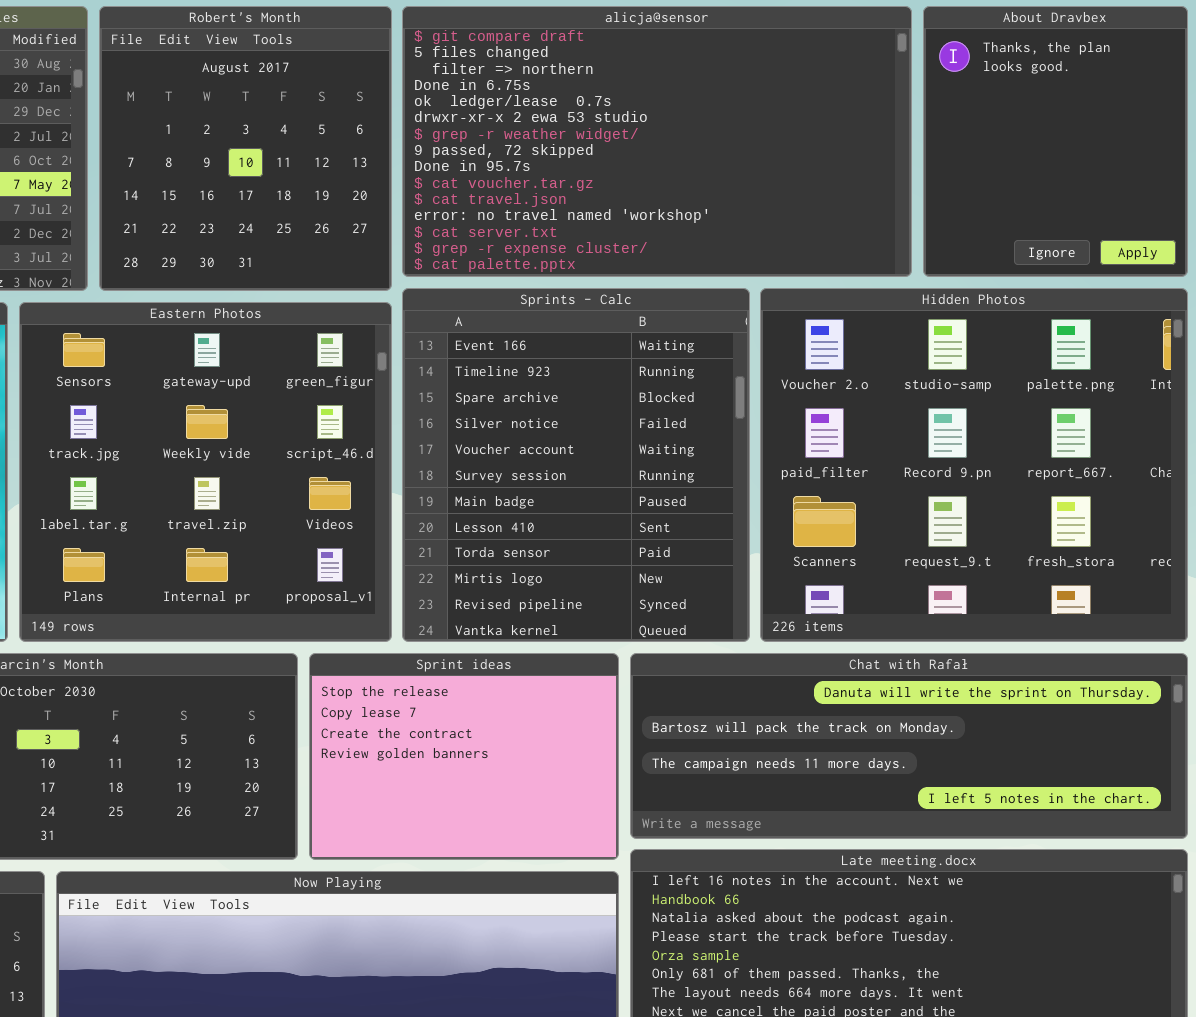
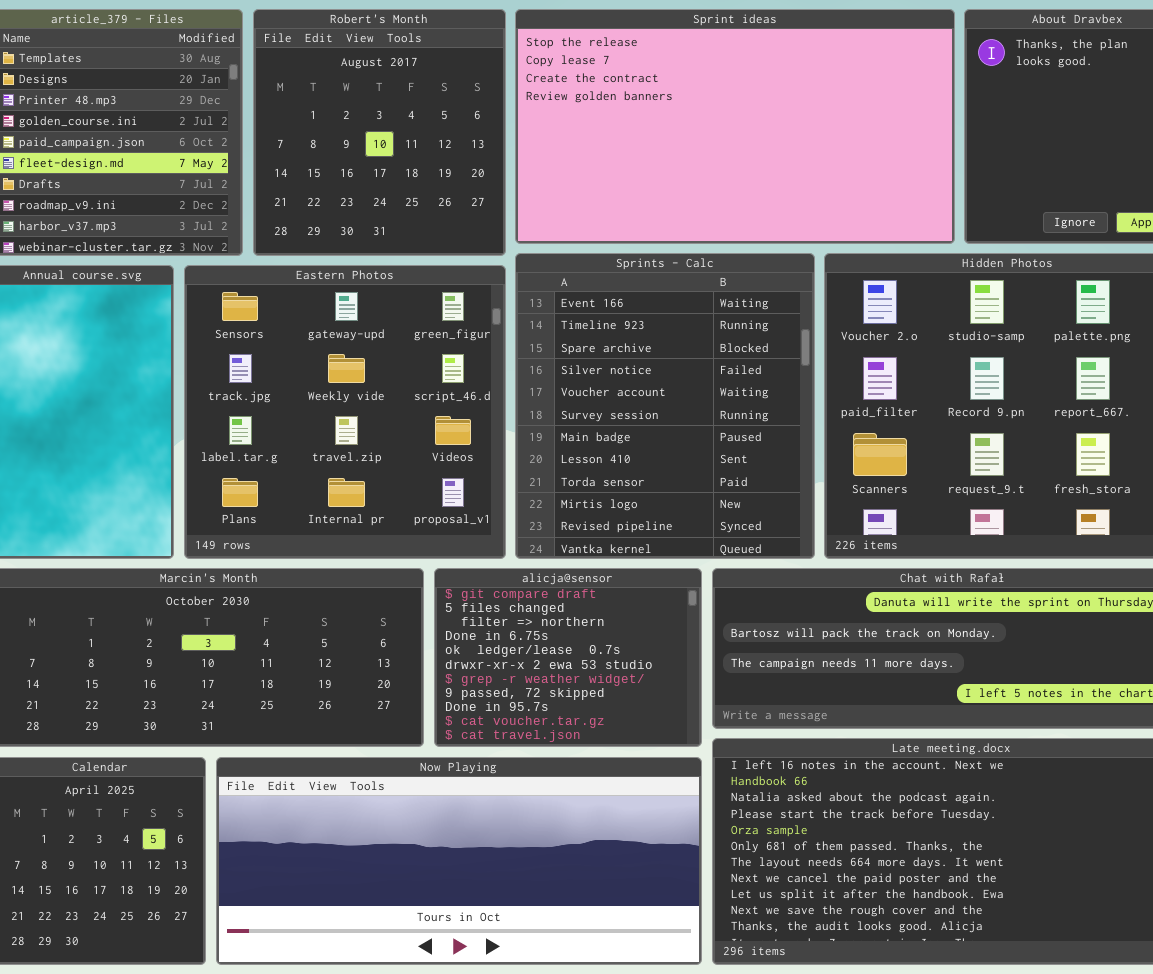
alicja@sensor: [402,6,912,277] -> [434,568,702,747], moved, resized
Sprint ideas: [309,653,619,860] -> [515,9,955,244], moved, resized

